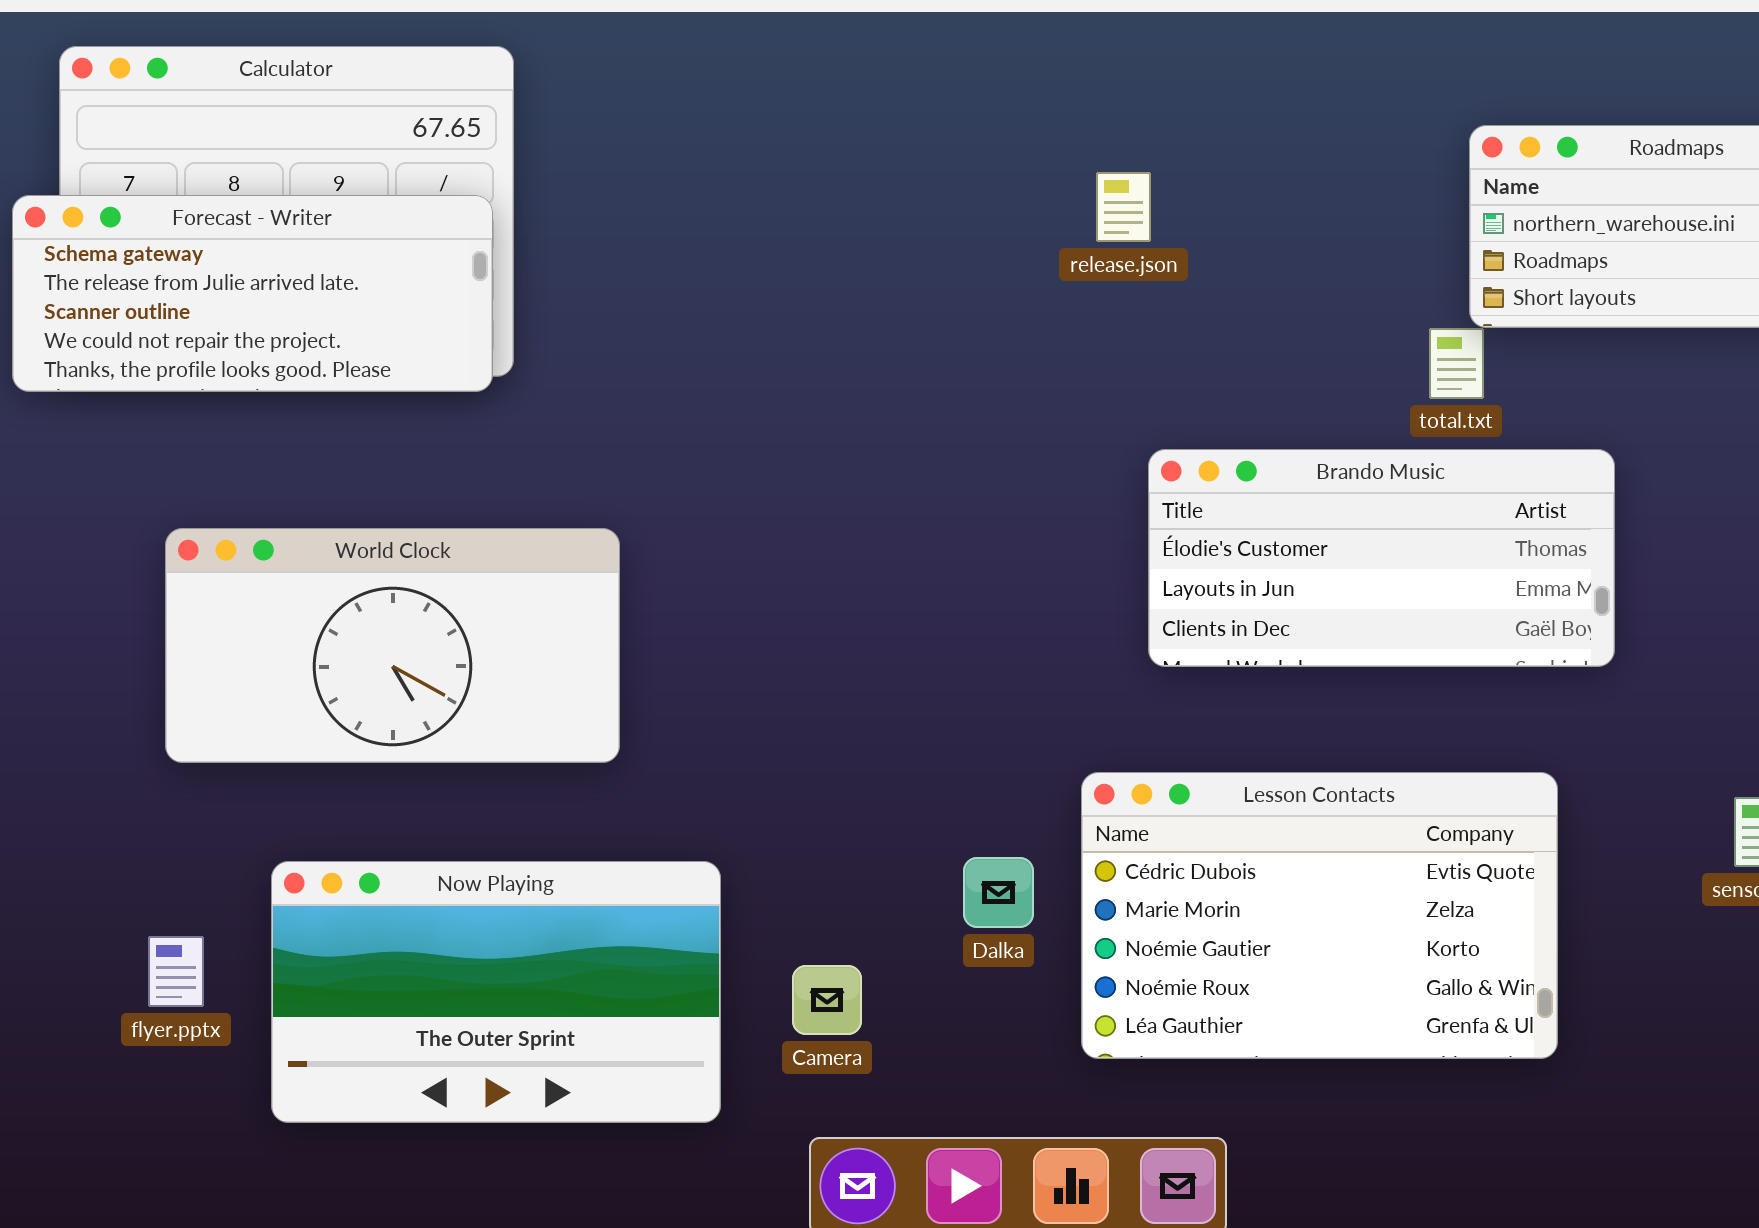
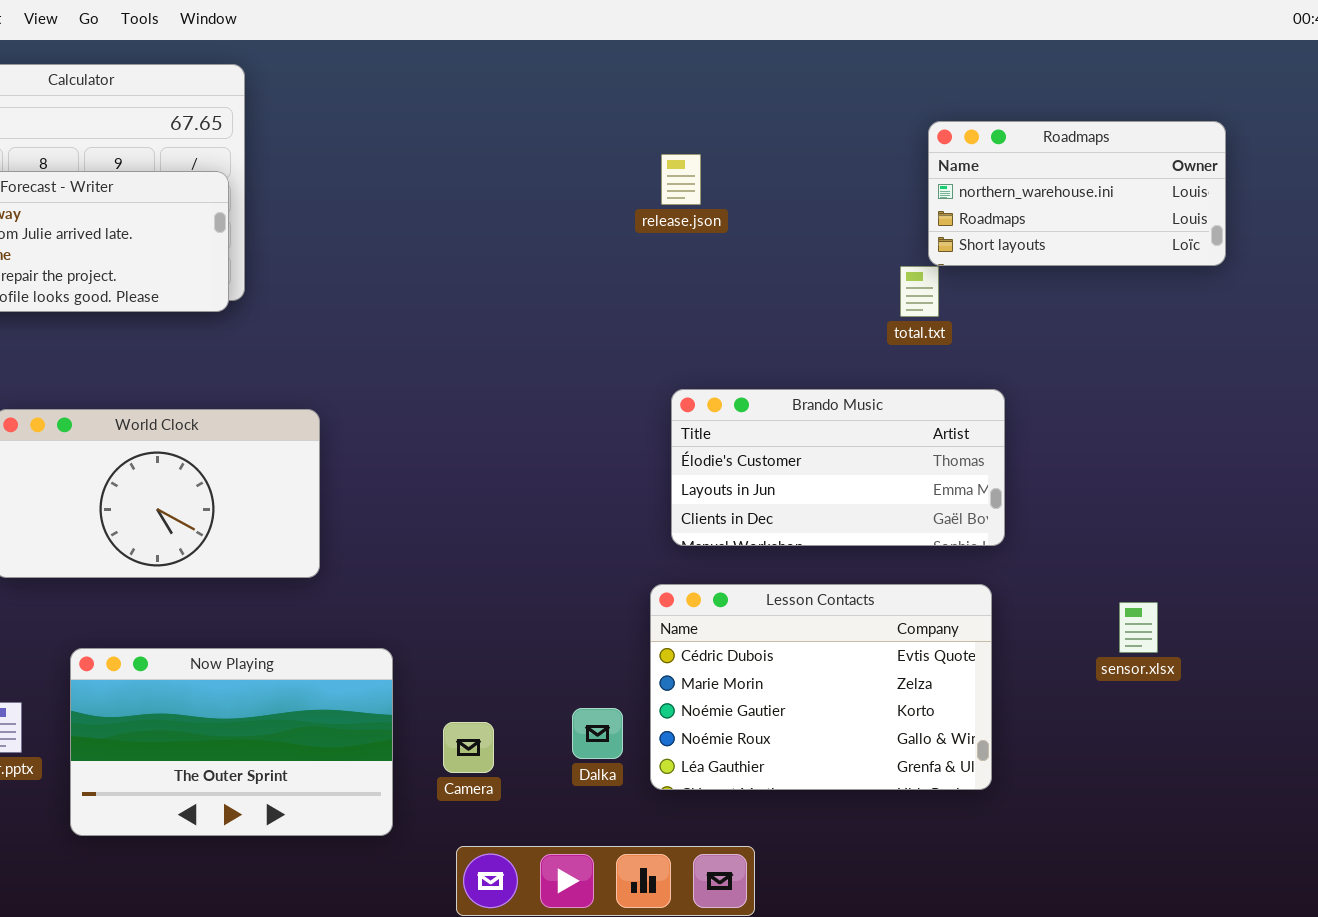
Brando Music: [1148,449,1615,667] -> [671,389,1005,546], moved
Dalka: [963,857,1034,928] -> [572,708,623,759], moved

